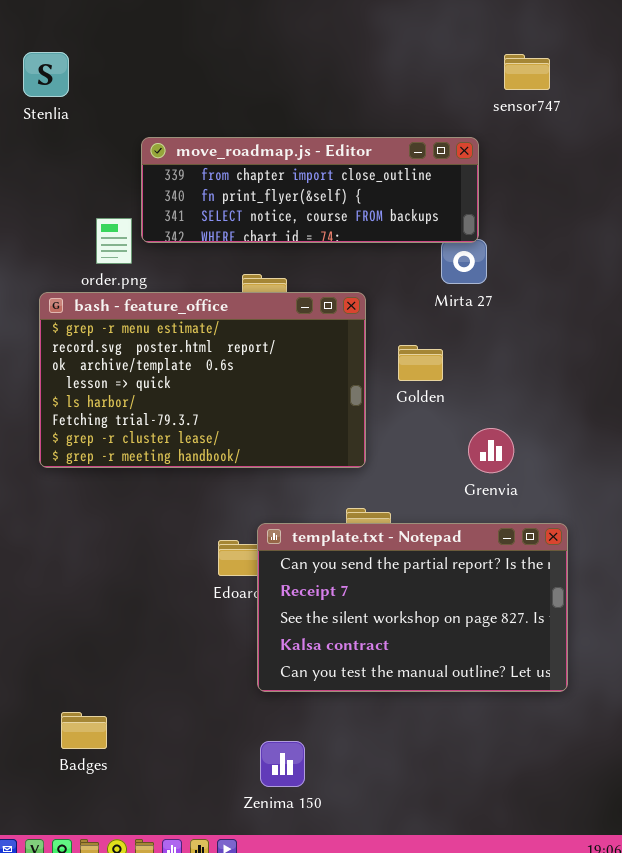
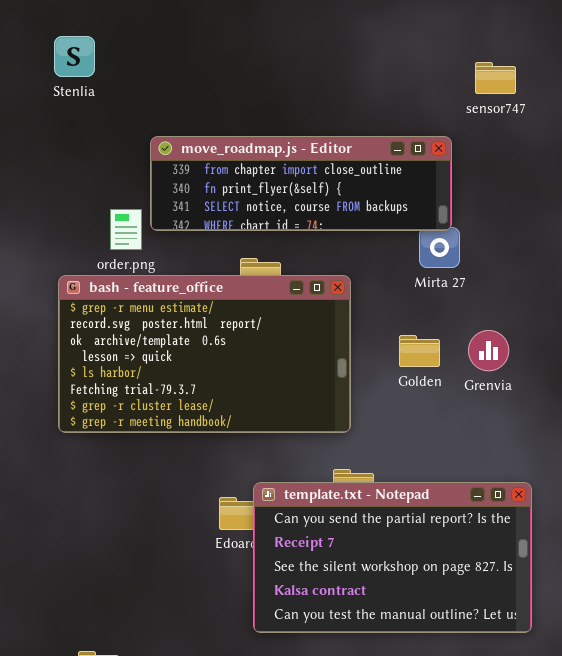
Stenlia: [23,52,69,97] -> [54,36,95,77], moved
Golden: [398,345,443,381] -> [399,335,440,367], moved
Grenvia: [468,428,514,473] -> [468,330,509,371], moved

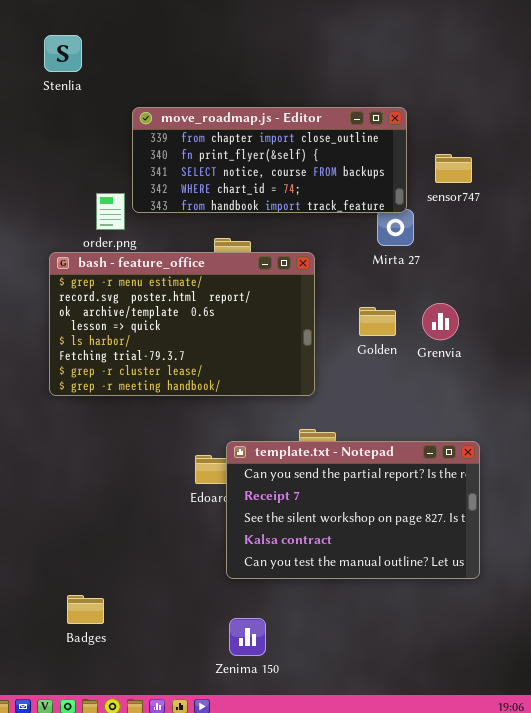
sensor747: [475,62,516,94] -> [435,154,472,183], moved
move_roadmap.js - Editor: [150,136,452,231] -> [132,107,407,213], resized

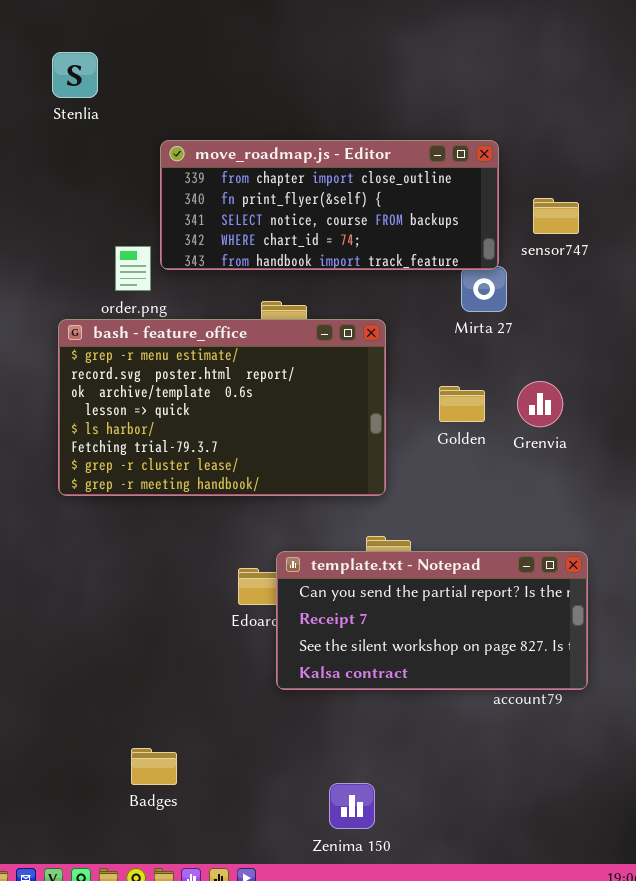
template.txt - Notepad: [226,441,480,579] -> [276,551,588,690], resized
Badges: [67,595,104,624] -> [131,748,177,785], moved
Zenima 150: [229,618,266,656] -> [329,783,375,829], moved

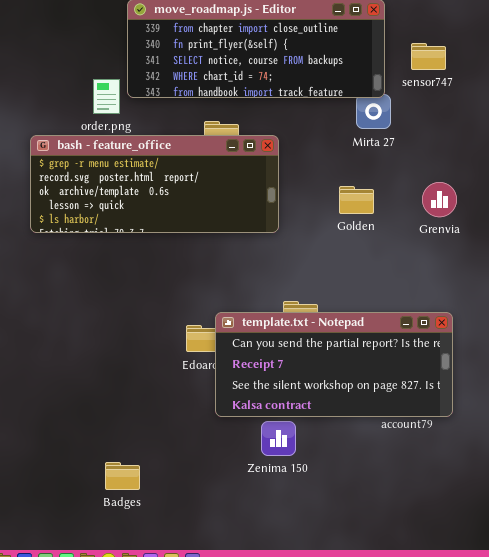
bash - feature_office: [58,319,386,496] -> [30,135,279,233], moved, resized
Grenvia: [517,381,563,427] -> [422,182,457,217], moved
Zenima 150: [329,783,375,829] -> [261,421,296,456], moved

